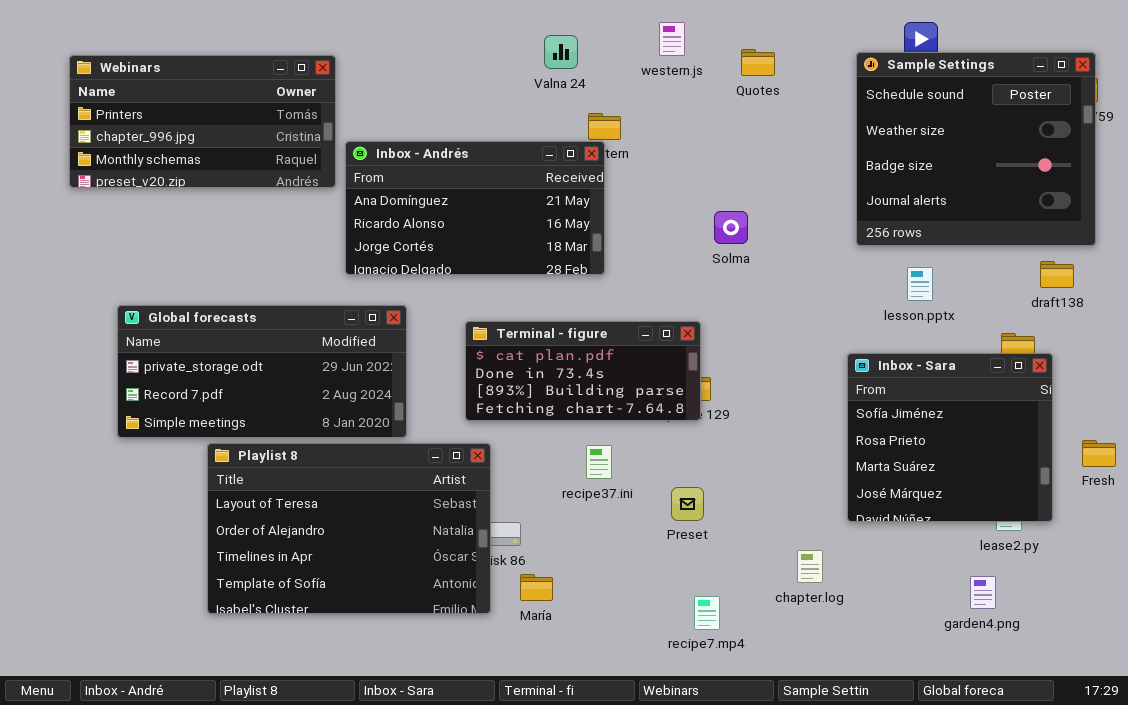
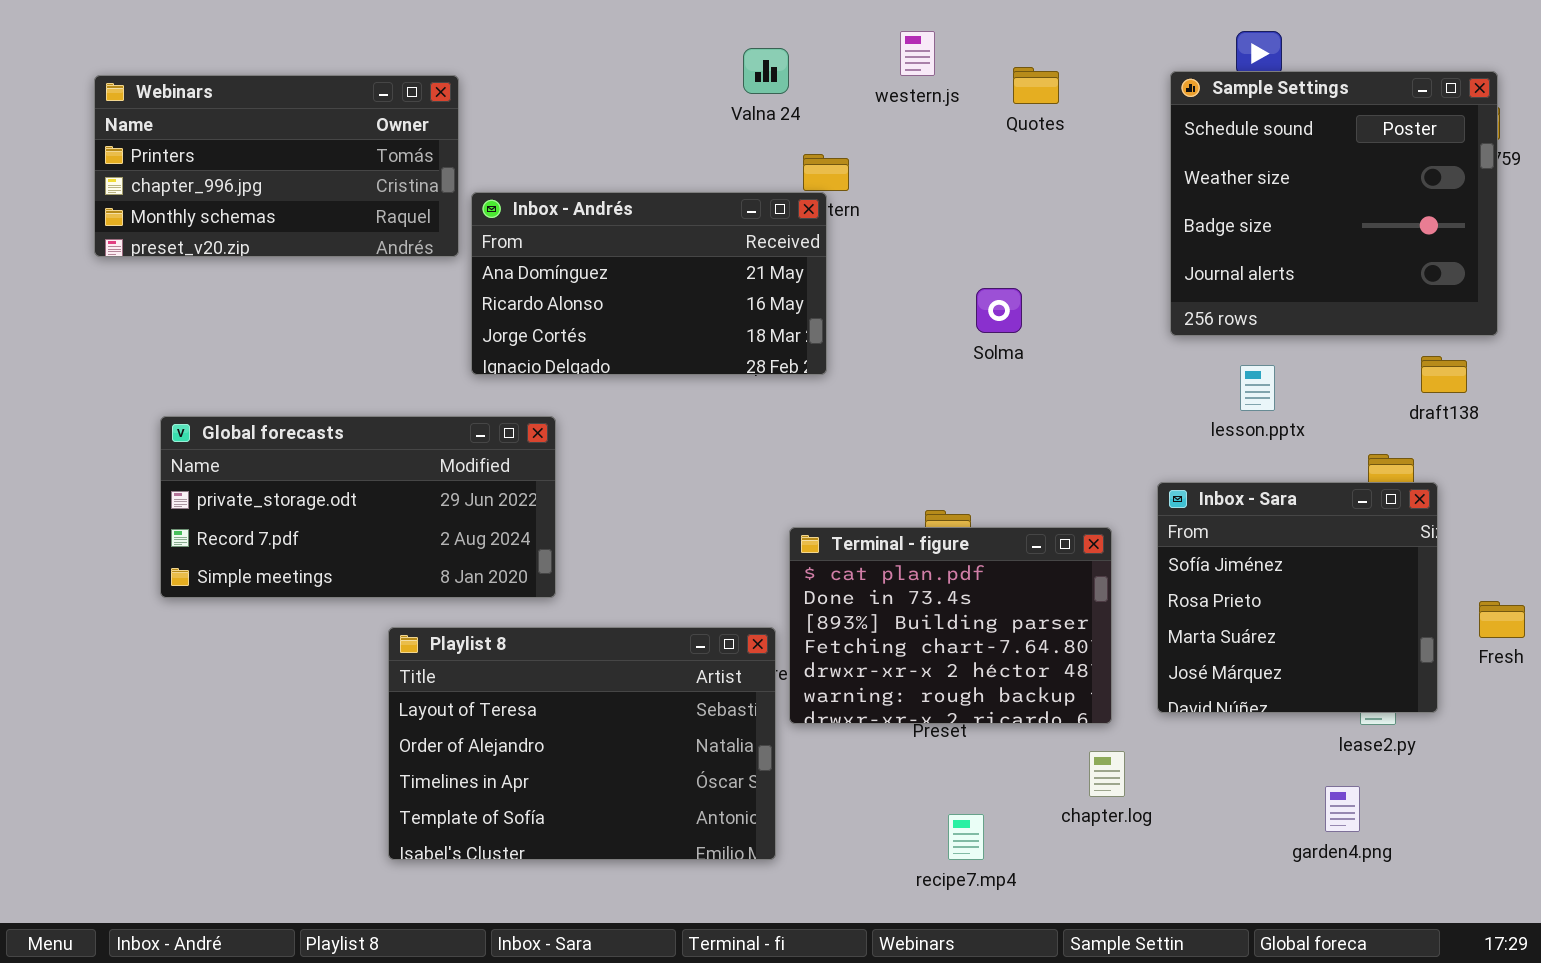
Terminal - figure: [465,321,701,421] -> [789,527,1112,724], moved, resized
Playlist 8: [207,443,491,614] -> [388,627,776,860], moved

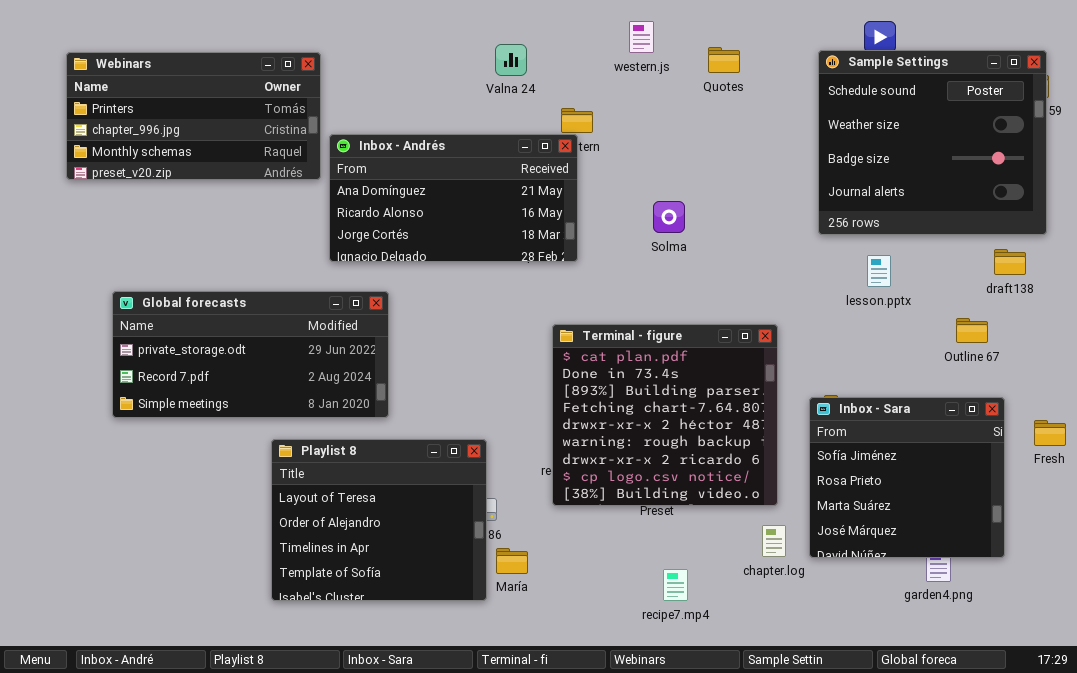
Valna 24: [743,48,789,94] -> [495,44,527,76], moved
Solma: [976,288,1022,333] -> [653,201,685,233], moved
Inbox - Sara: [1157,482,1438,713] -> [809,397,1005,558], moved
Terminal - figure: [789,527,1112,724] -> [552,324,778,506], resized
Playlist 8: [388,627,776,860] -> [271,439,487,601], resized

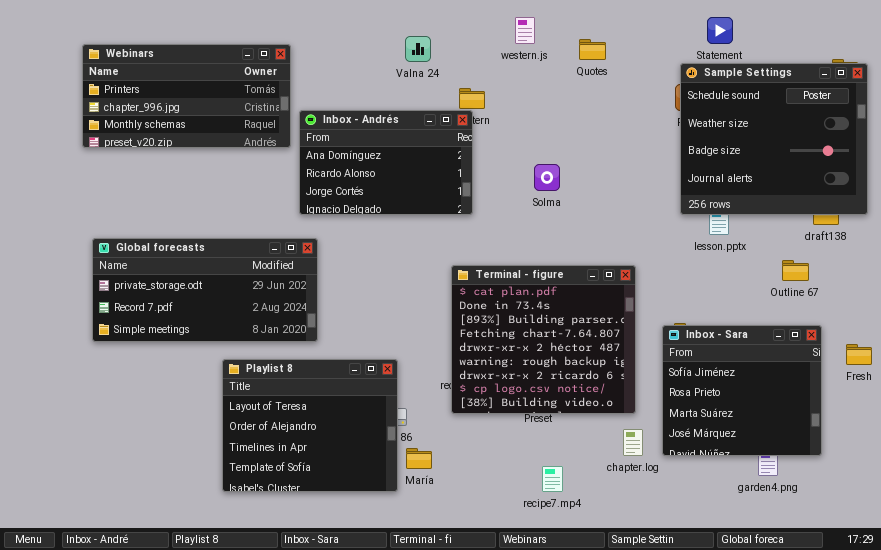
Sample Settings: [818,50,1047,235] -> [680,63,868,215], moved
Webinars: [66,52,321,180] -> [82,44,291,148], moved
Inbox - Andrés: [329,134,578,262] -> [299,110,473,215], resized

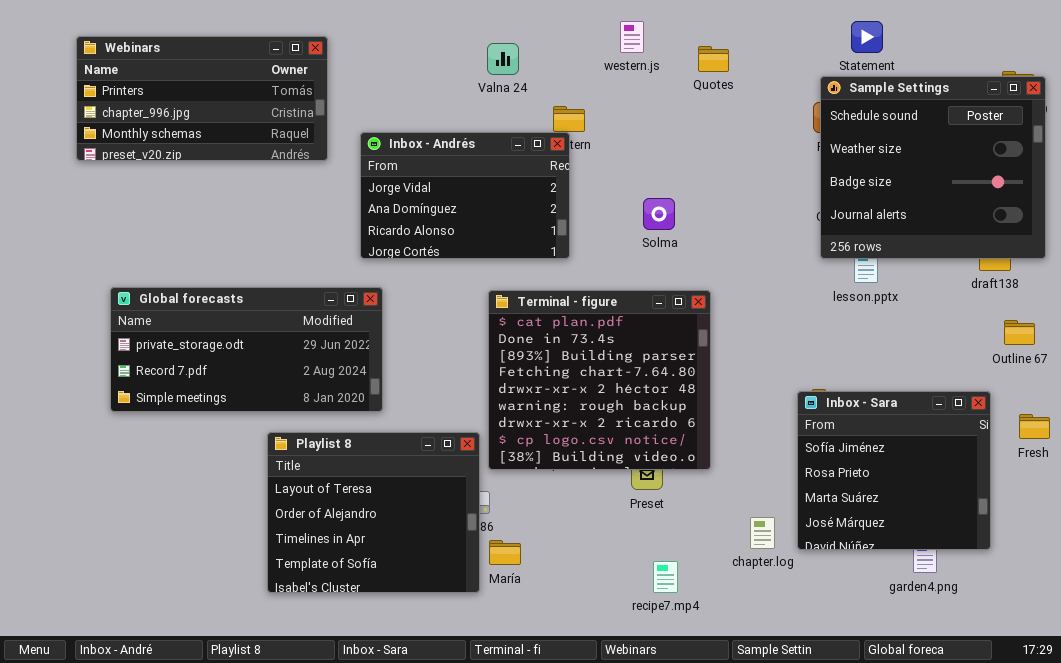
Webinars: [82,44,291,148] -> [76,36,328,161], moved
Inbox - Andrés: [299,110,473,215] -> [360,132,570,259], scrolled up 1 row
Outline 67: [782,260,809,281] -> [1004,320,1035,345], moved
Terminal - figure: [451,265,636,414] -> [488,290,711,470], moved

